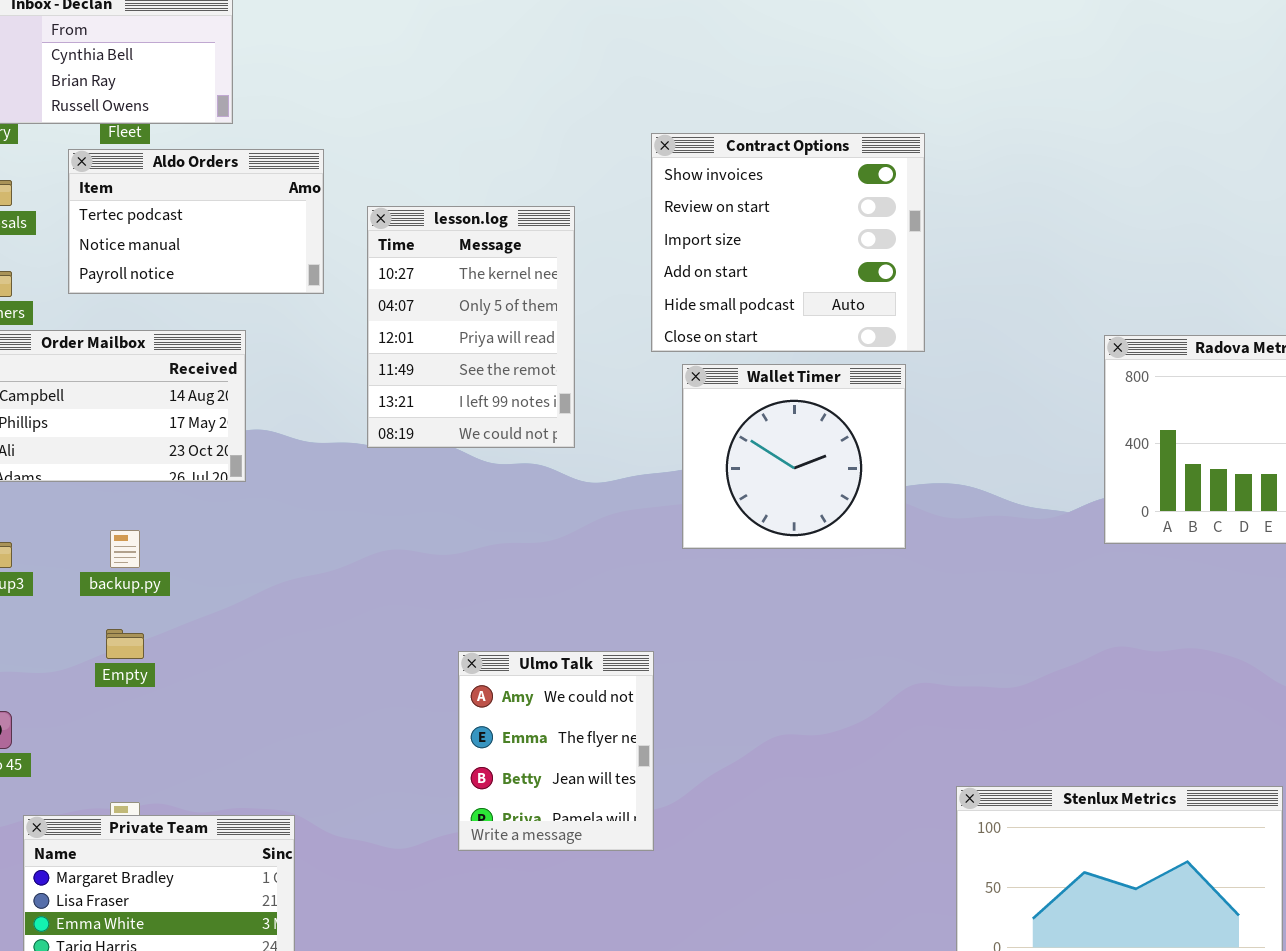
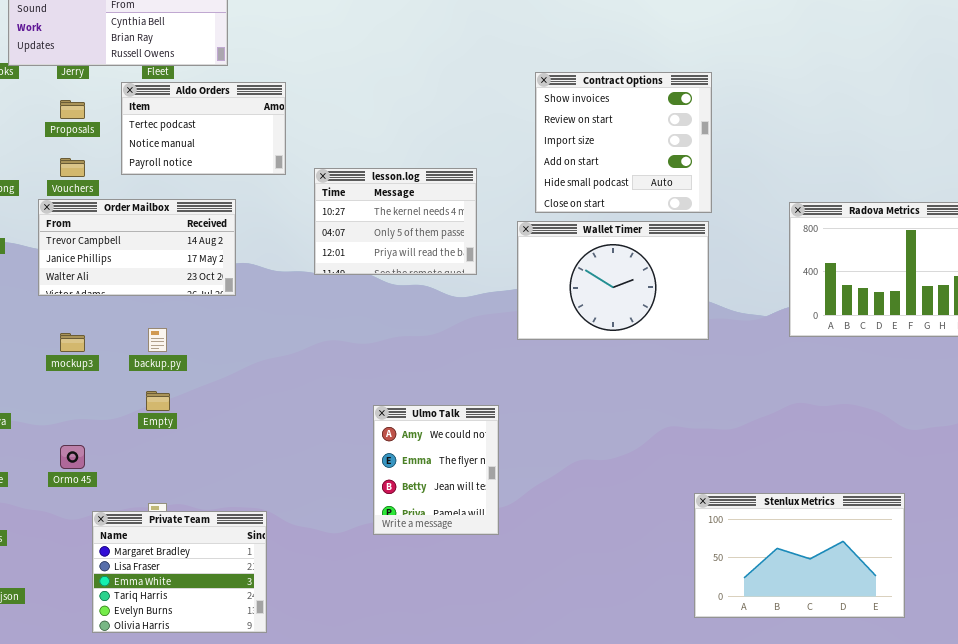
Contract Options: [651,133,925,352] -> [535,72,712,213], moved
lesson.log: [367,206,575,448] -> [314,168,477,275], resized
Wallet Timer: [682,364,906,549] -> [517,221,709,340], resized

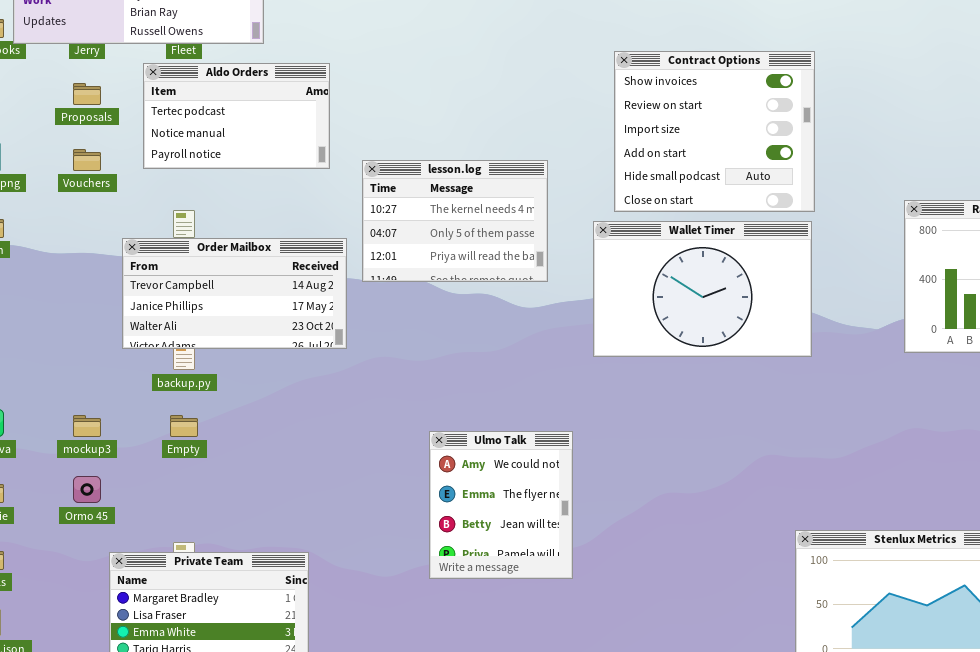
Order Mailbox: [38,199,236,296] -> [122,238,347,349], moved
mockup3: [60,333,85,352] -> [73,415,101,437], moved

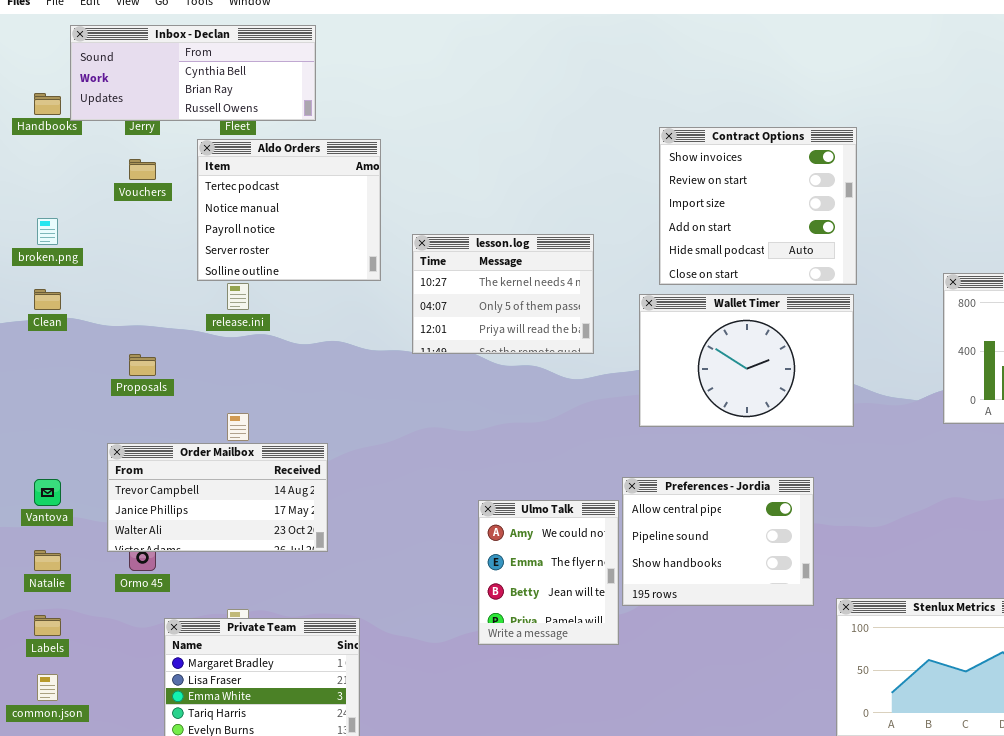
Aldo Orders: [143,63,330,169] -> [197,139,381,281], resized
Proposals: [73,83,101,105] -> [129,354,156,376], moved
Vouchers: [73,149,101,171] -> [129,159,156,180], moved
Order Mailbox: [122,238,347,349] -> [107,443,328,552], moved
Preferences - Jordia: none -> [622,477,814,606], opened

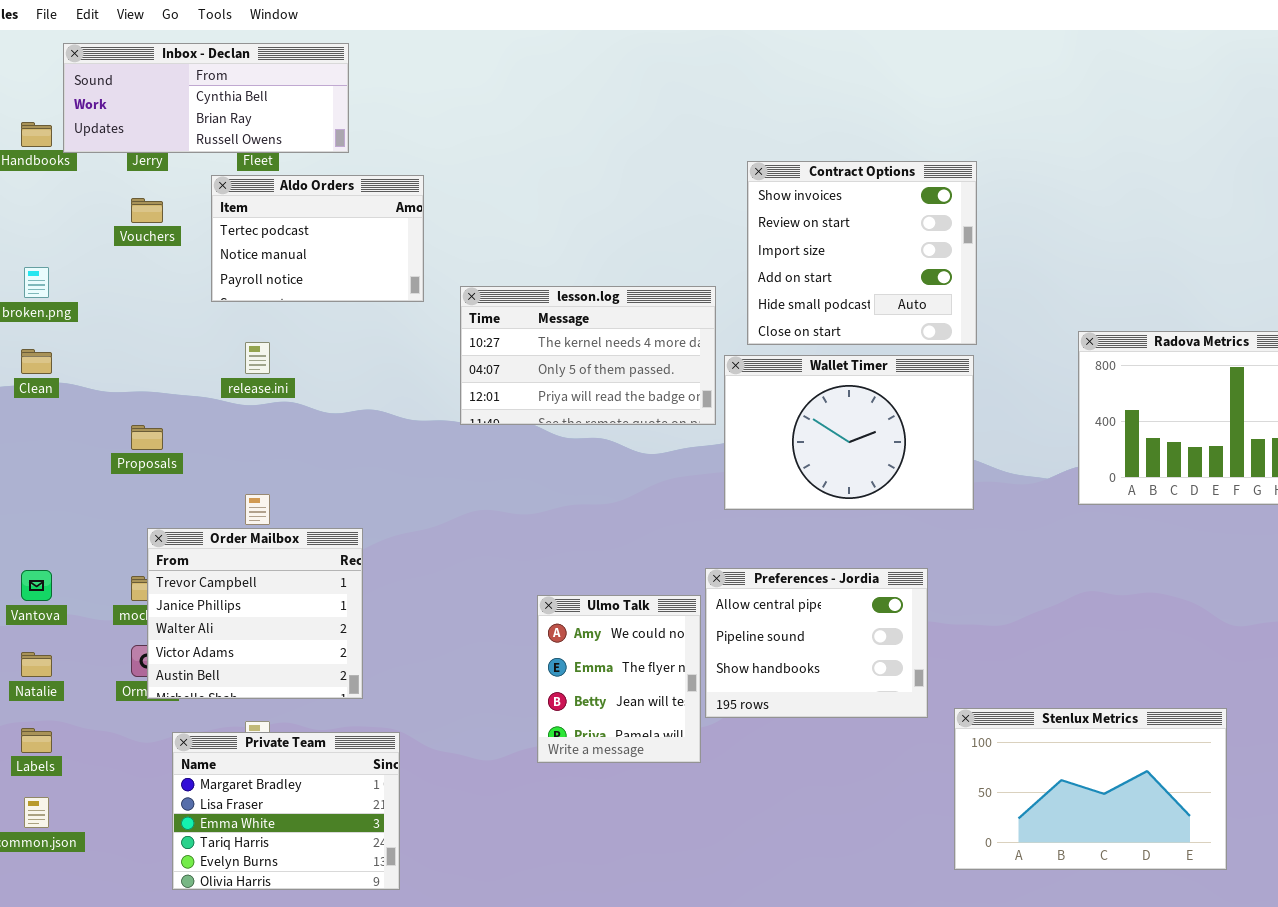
Aldo Orders: [197,139,381,281] -> [211,175,424,302], resized
lesson.log: [412,234,594,354] -> [460,286,716,425], resized
Order Mailbox: [107,443,328,552] -> [147,528,363,699], resized

